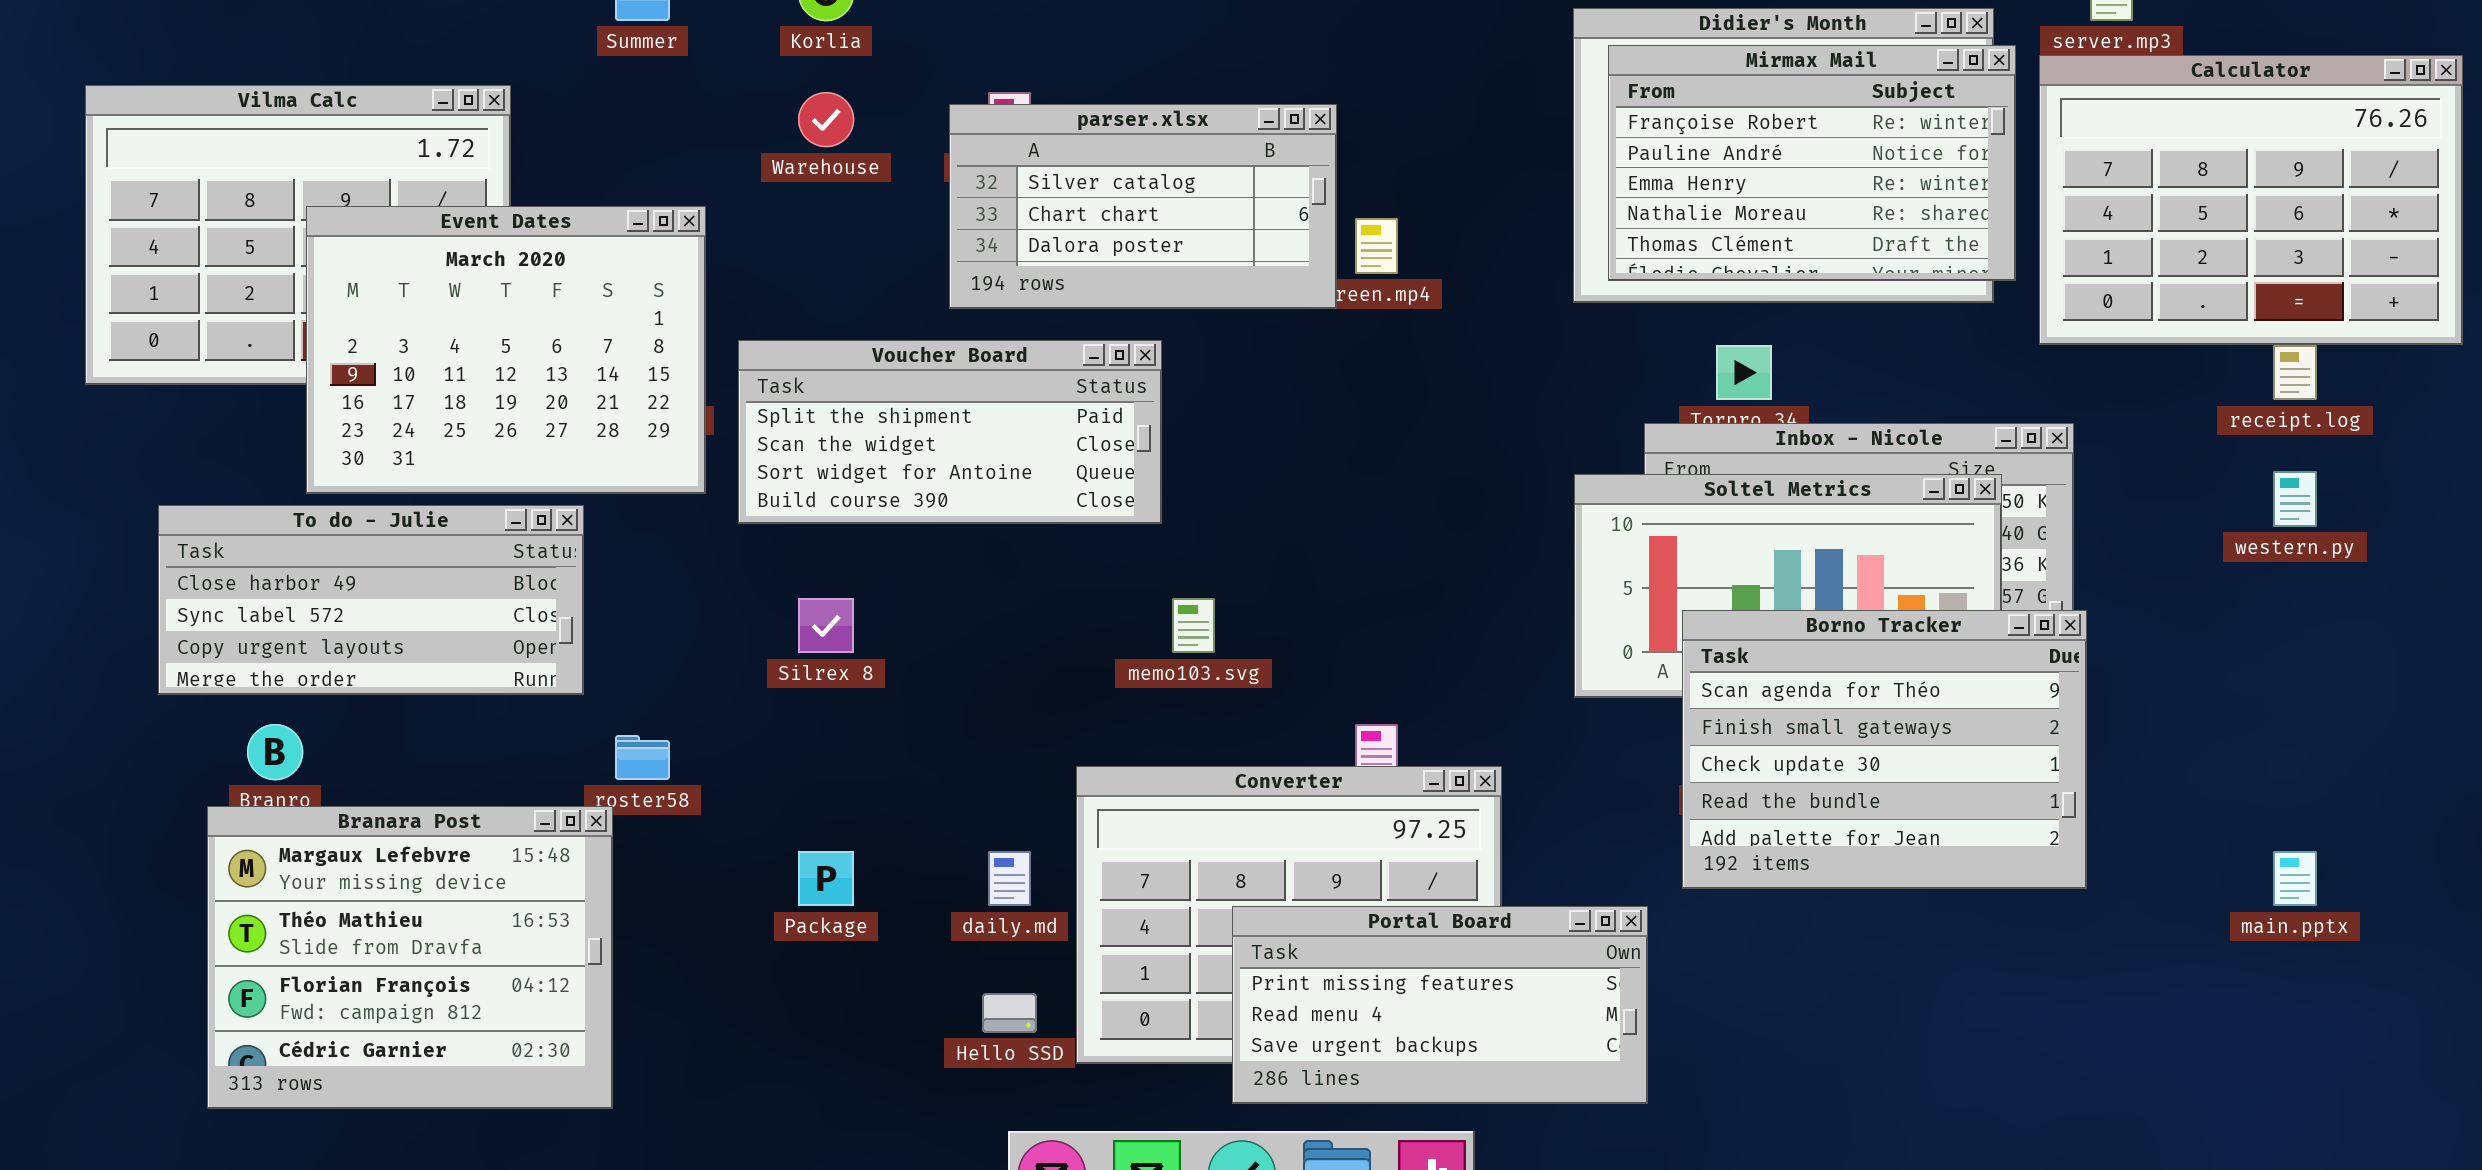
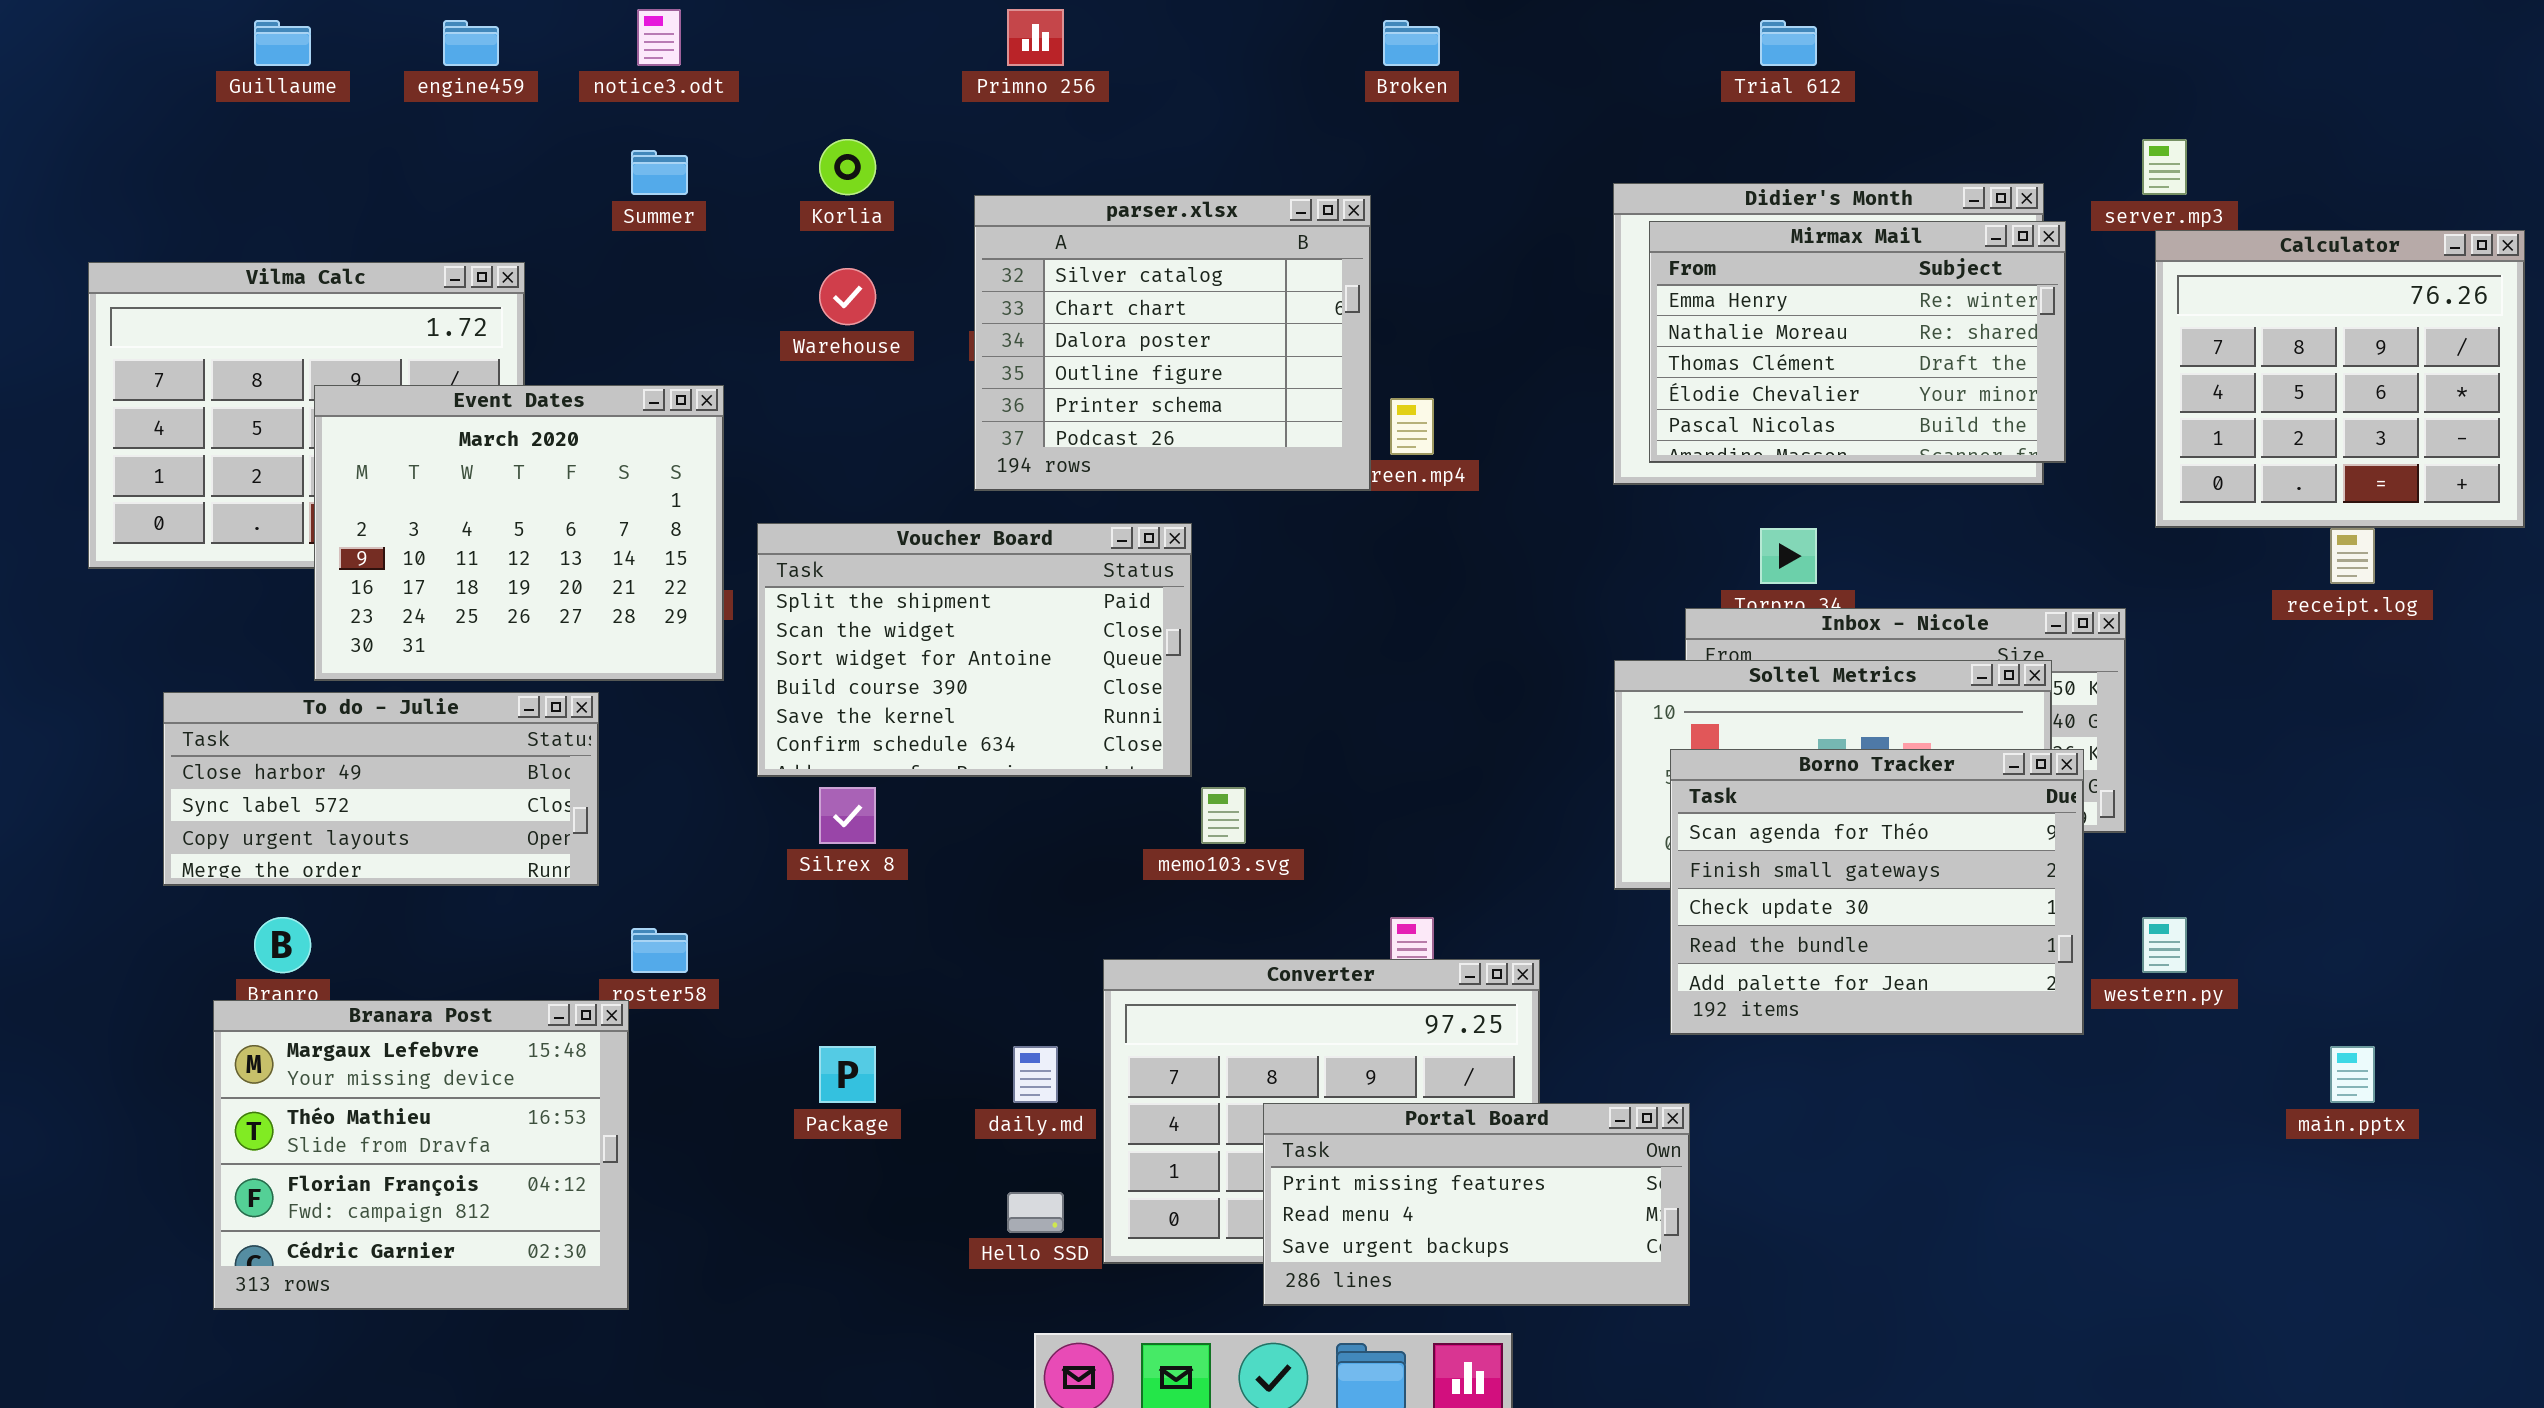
Mirmax Mail: [1608,45,2016,281] -> [1649,221,2066,463], scrolled down 2 rows
Calculator: [2039,55,2463,345] -> [2155,230,2525,528], resized
parser.xlsx: [949,104,1337,309] -> [974,195,1371,491], resized
Voucher Board: [738,340,1162,524] -> [757,523,1192,777], resized
western.py: [2273,471,2317,527] -> [2142,917,2187,973], moved
Borno Tracker: [1682,610,2087,889] -> [1670,749,2084,1035], moved

